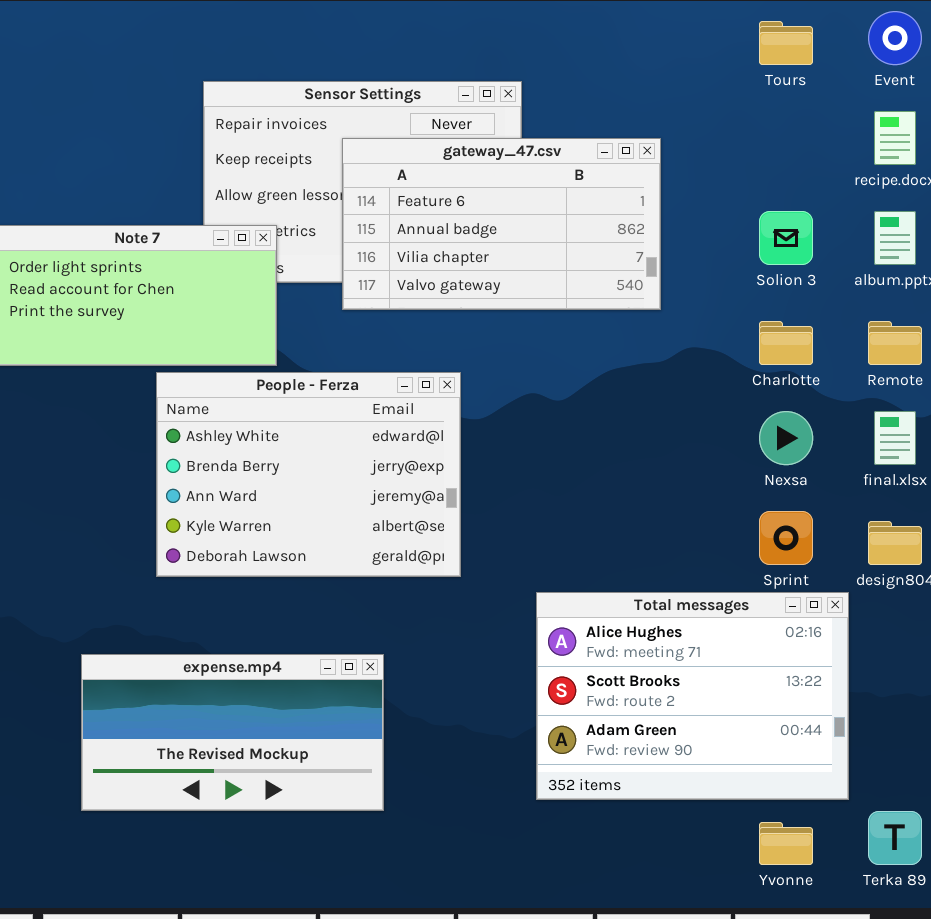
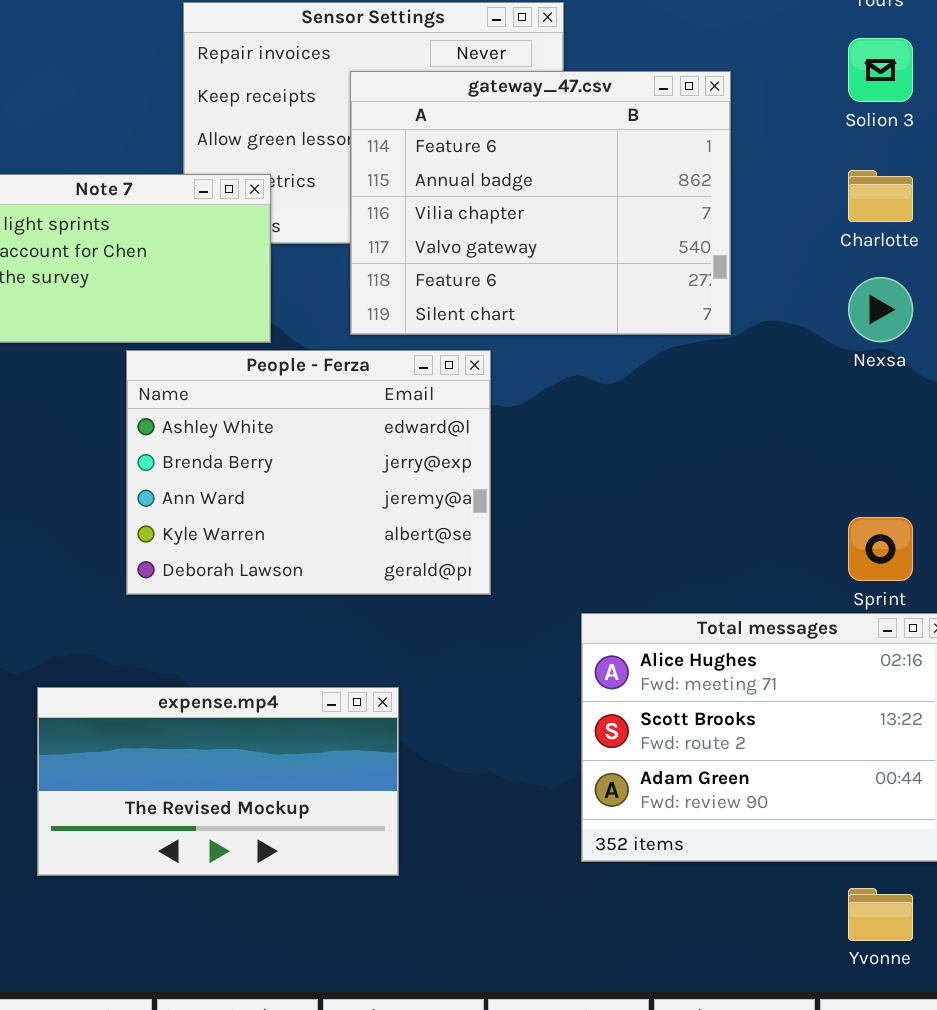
gateway_47.csv: [342,138,661,310] -> [350,71,731,335], resized
Solion 3: [759,211,813,265] -> [848,38,913,102], moved
Charlotte: [759,321,813,365] -> [848,170,913,222], moved
Nexsa: [759,411,813,465] -> [848,277,913,342], moved

